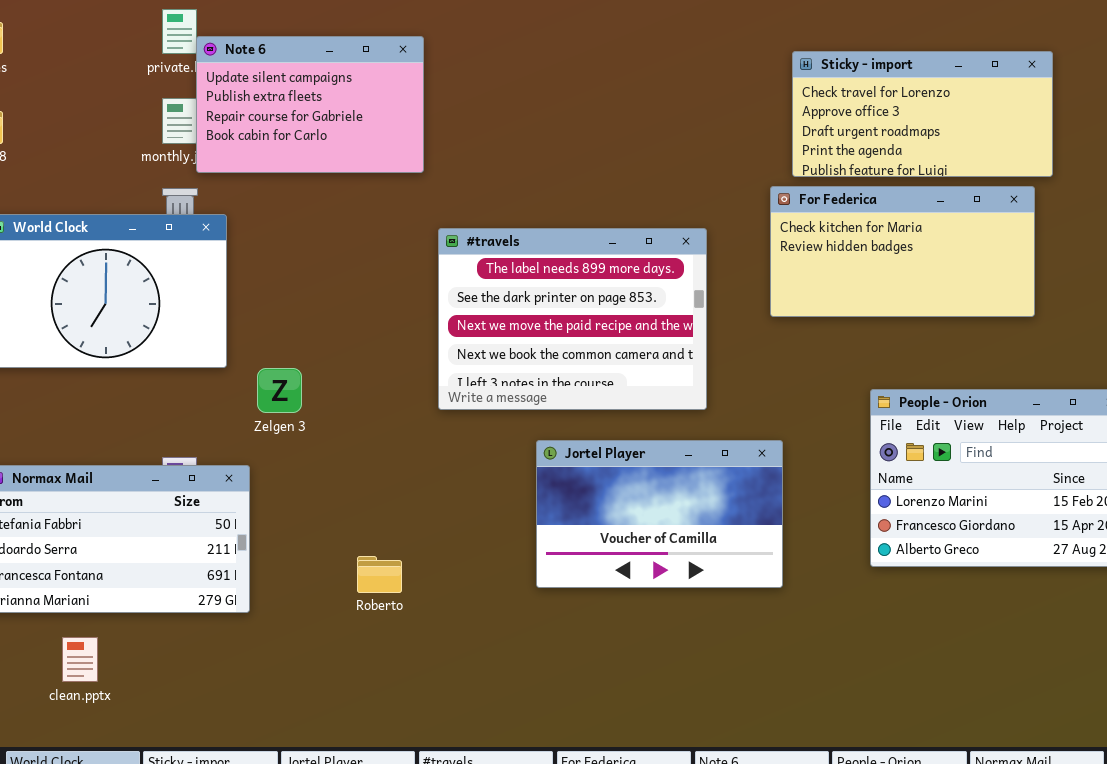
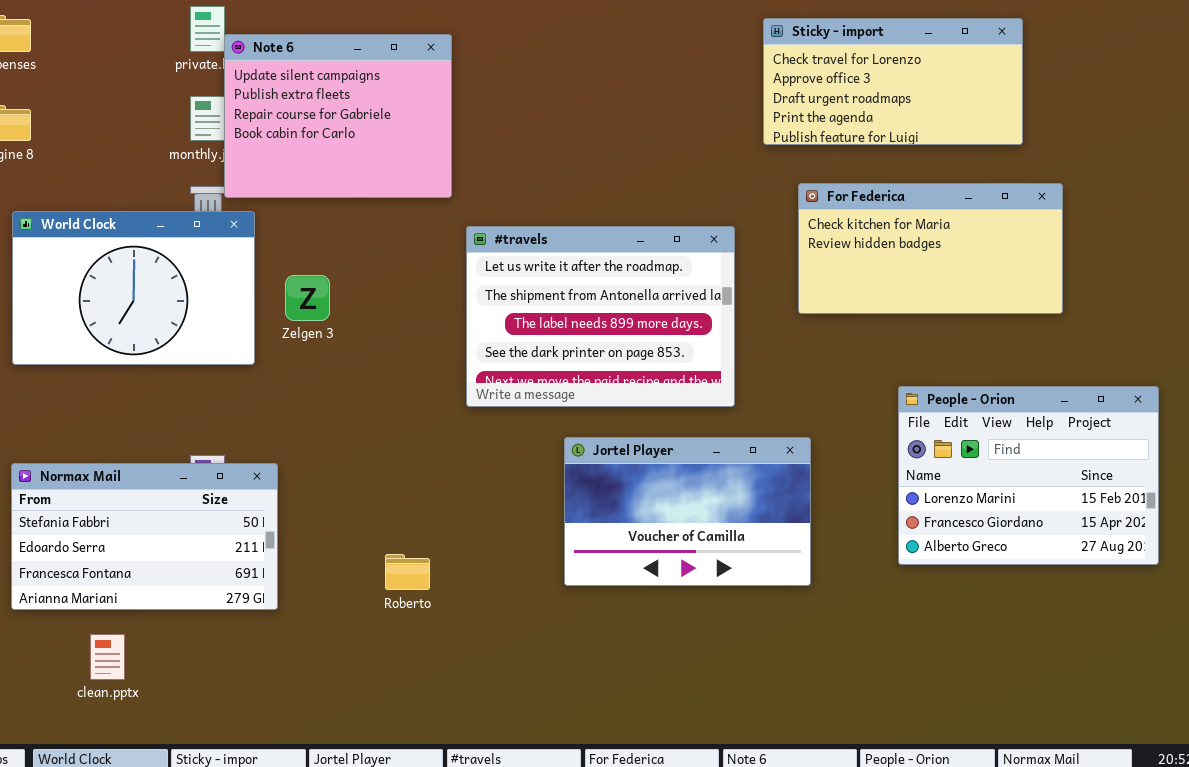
Note 6: [196,36,424,173] -> [224,34,452,198], resized
Sticky - import: [792,51,1053,177] -> [763,18,1023,145], moved
#travels: [438,228,707,410] -> [466,226,735,407], scrolled up 2 rows
Zelgen 3: [257,368,302,413] -> [285,275,330,321], moved

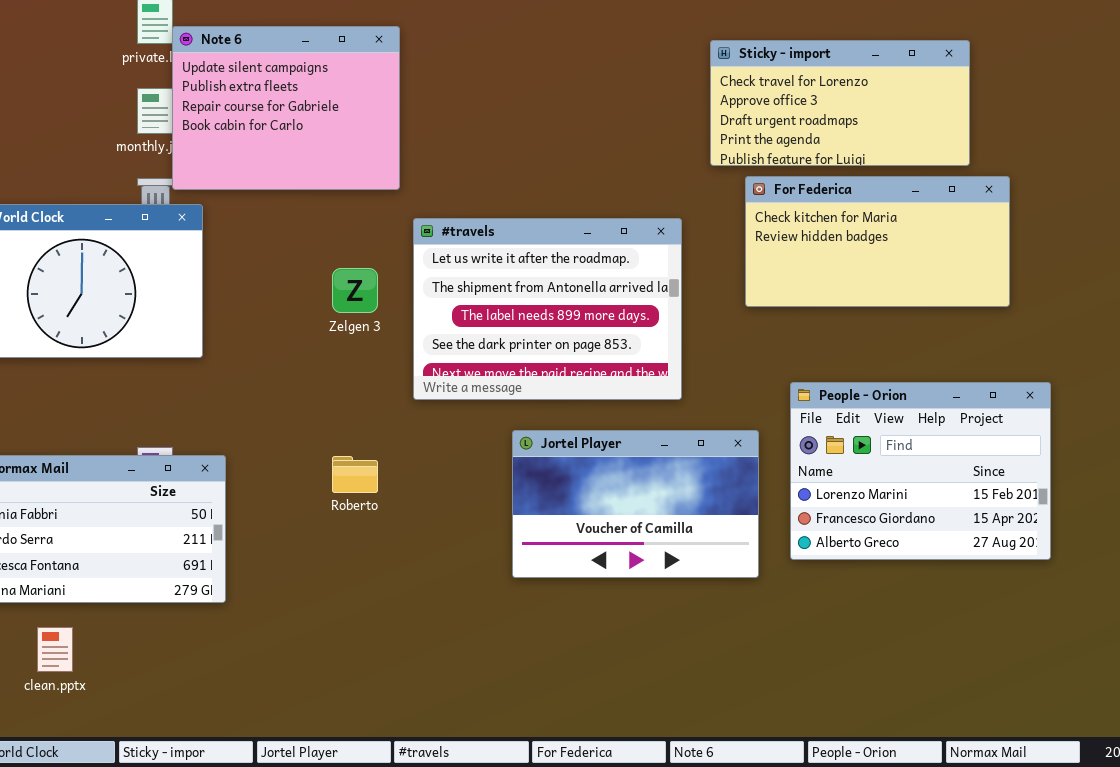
Sticky - import: [763,18,1023,145] -> [710,40,970,166], moved
Zelgen 3: [285,275,330,321] -> [332,268,378,313], moved
People - Orion: [898,386,1159,565] -> [790,382,1051,560], moved
Roberto: [385,554,430,590] -> [332,456,378,493], moved

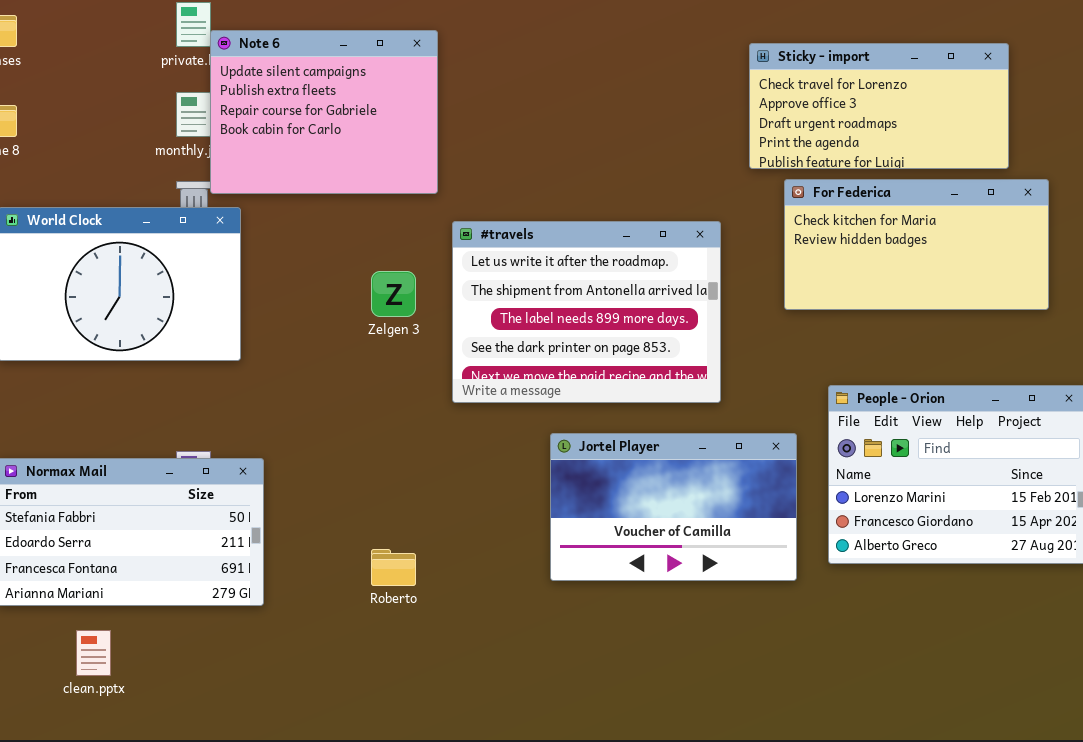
Roberto: [332,456,378,493] -> [371,549,416,586], moved

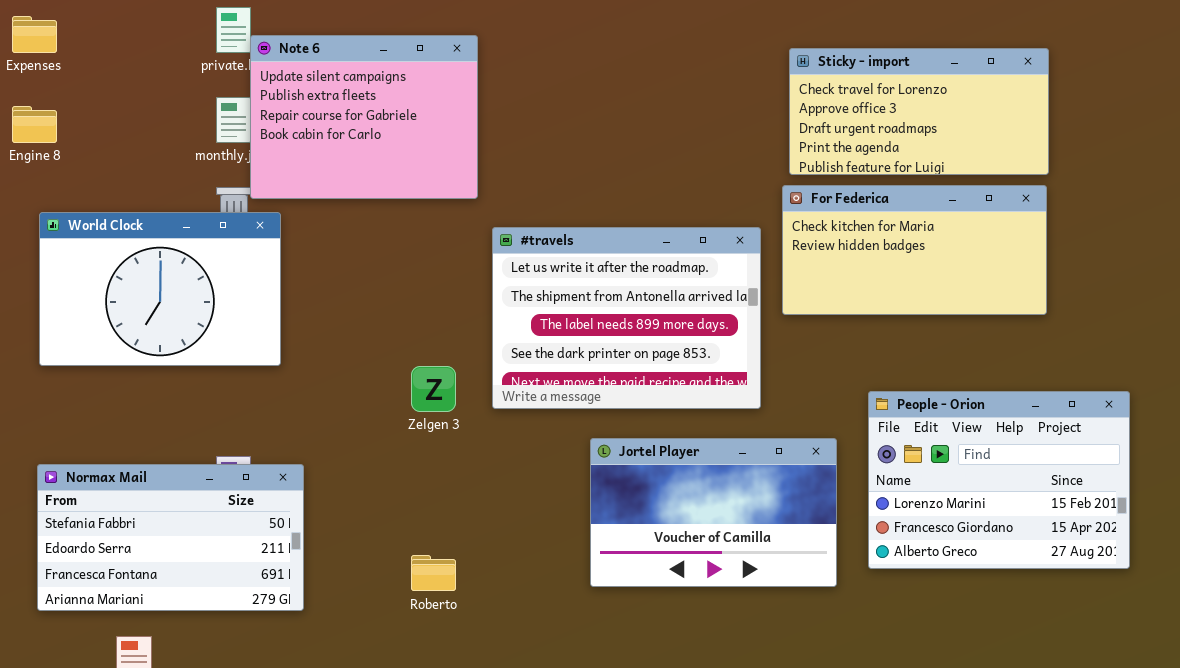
For Federica: [784,179,1049,310] -> [782,185,1047,315], moved
Zelgen 3: [371,271,416,317] -> [411,366,456,412], moved

